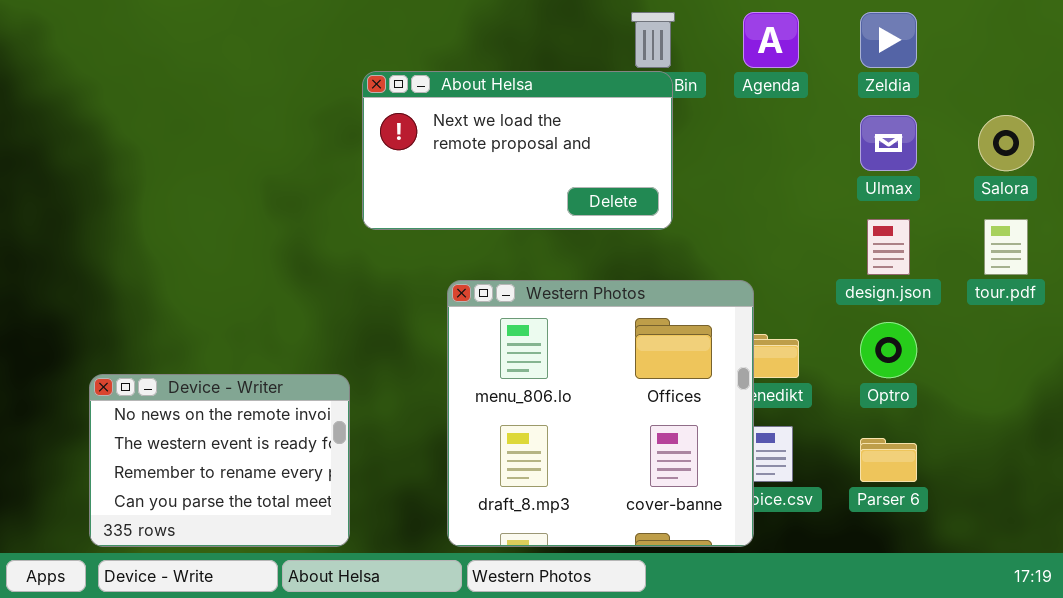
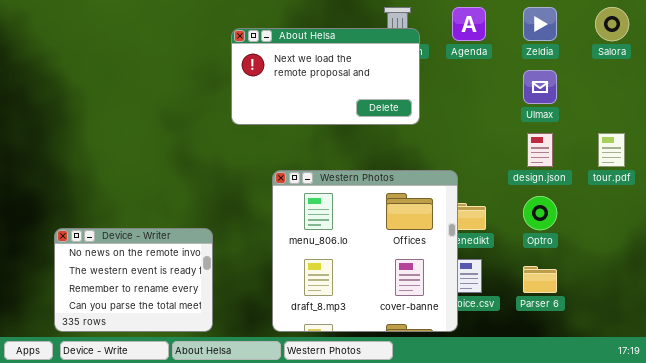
About Helsa: [362,71,673,230] -> [231,28,420,125], moved
Salora: [978,115,1034,171] -> [595,7,629,41], moved

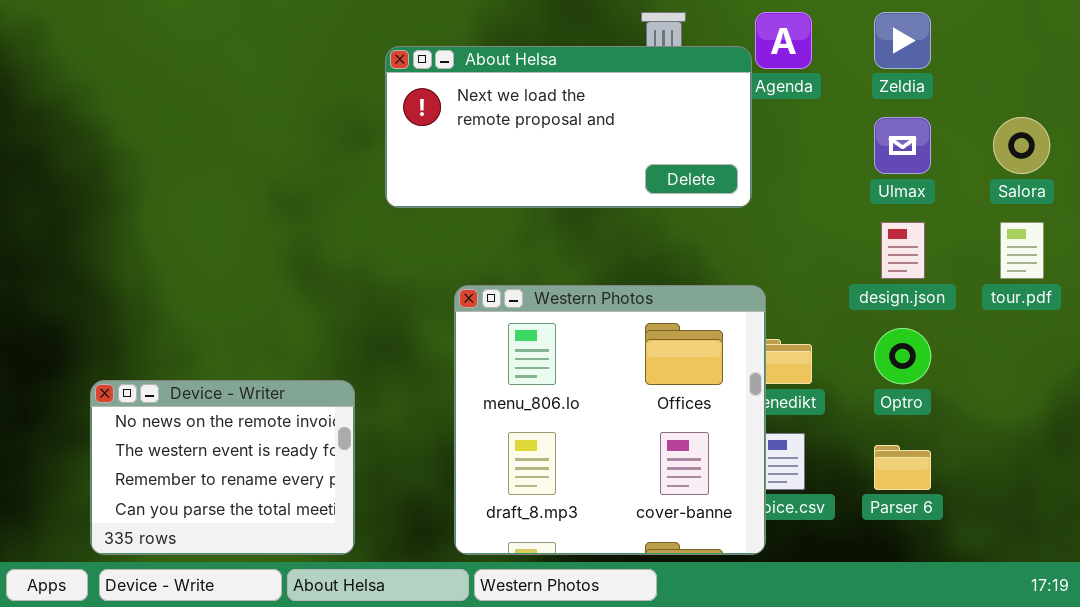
Salora: [595,7,629,41] -> [993,117,1050,174], moved
About Helsa: [231,28,420,125] -> [385,46,752,208], resized

